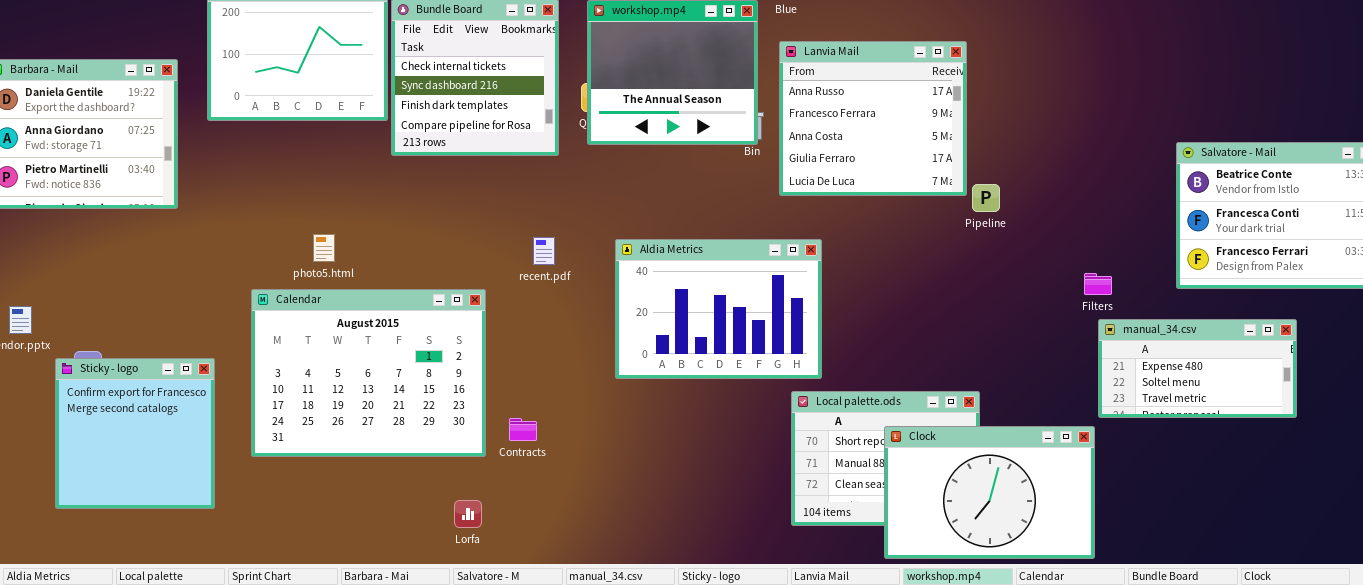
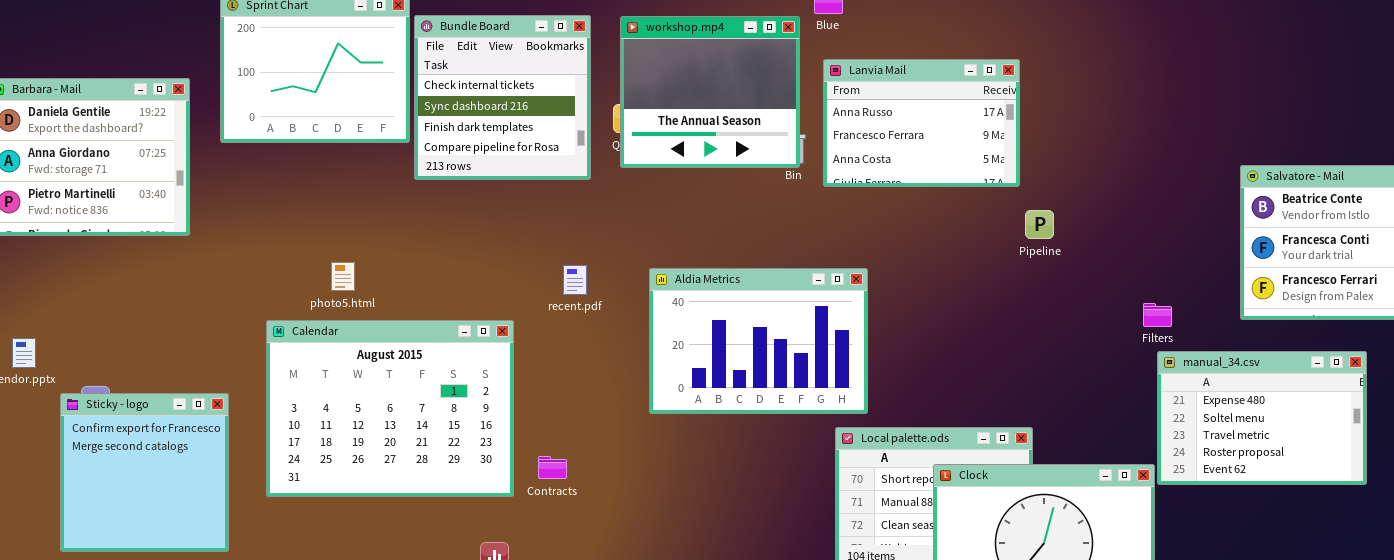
Lanvia Mail: [779,41,967,196] -> [823,59,1020,187], resized
manual_34.csv: [1098,319,1297,418] -> [1157,351,1367,485], resized

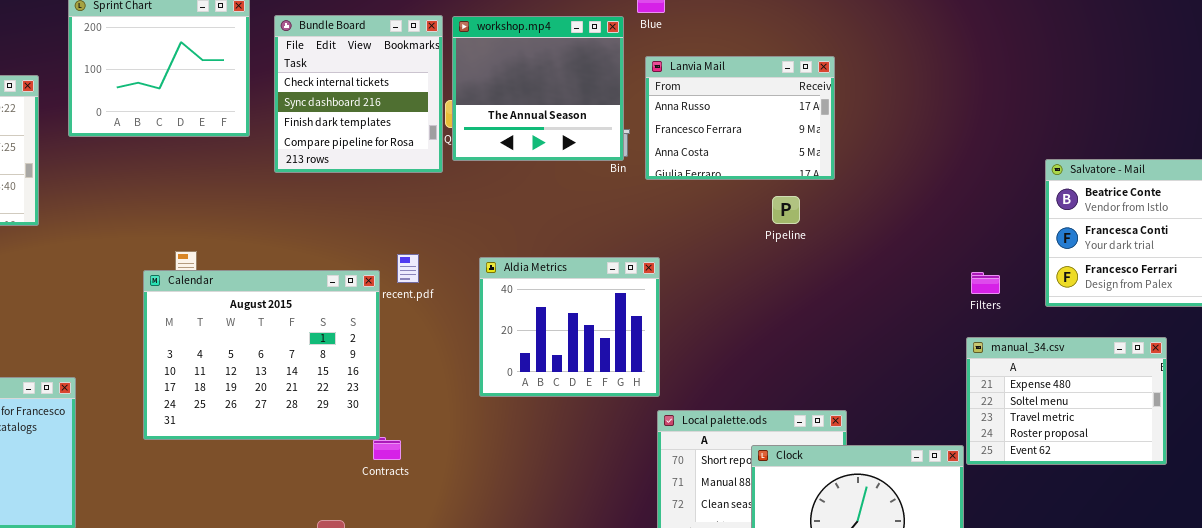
Bundle Board: [414,15,591,180] -> [274,15,443,173], moved
Pipeline: [1025,210,1054,239] -> [772,196,800,224], moved
Aldia Metrics: [649,268,868,414] -> [479,257,660,397], resized
Filters: [1143,303,1172,327] -> [971,272,1000,294], moved
Calendar: [266,320,514,497] -> [143,270,380,440], moved

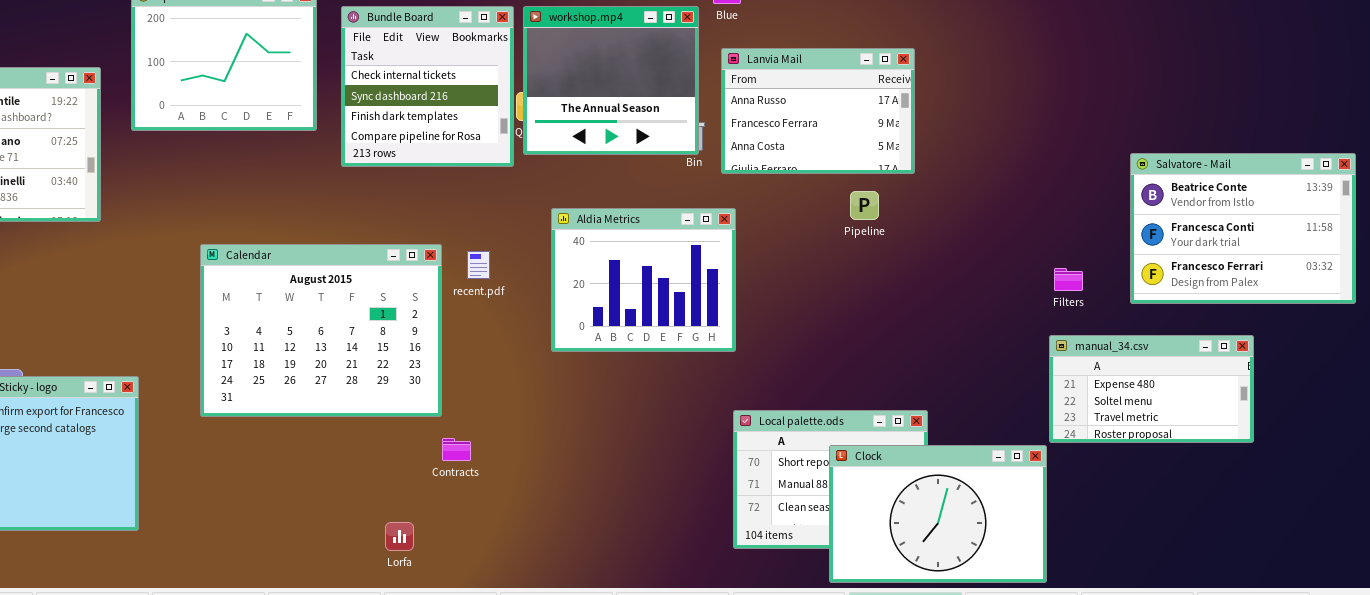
Aldia Metrics: [479,257,660,397] -> [551,208,736,352], moved
Calendar: [143,270,380,440] -> [200,244,442,417], moved
manual_34.csv: [966,337,1167,465] -> [1049,335,1254,443], resized

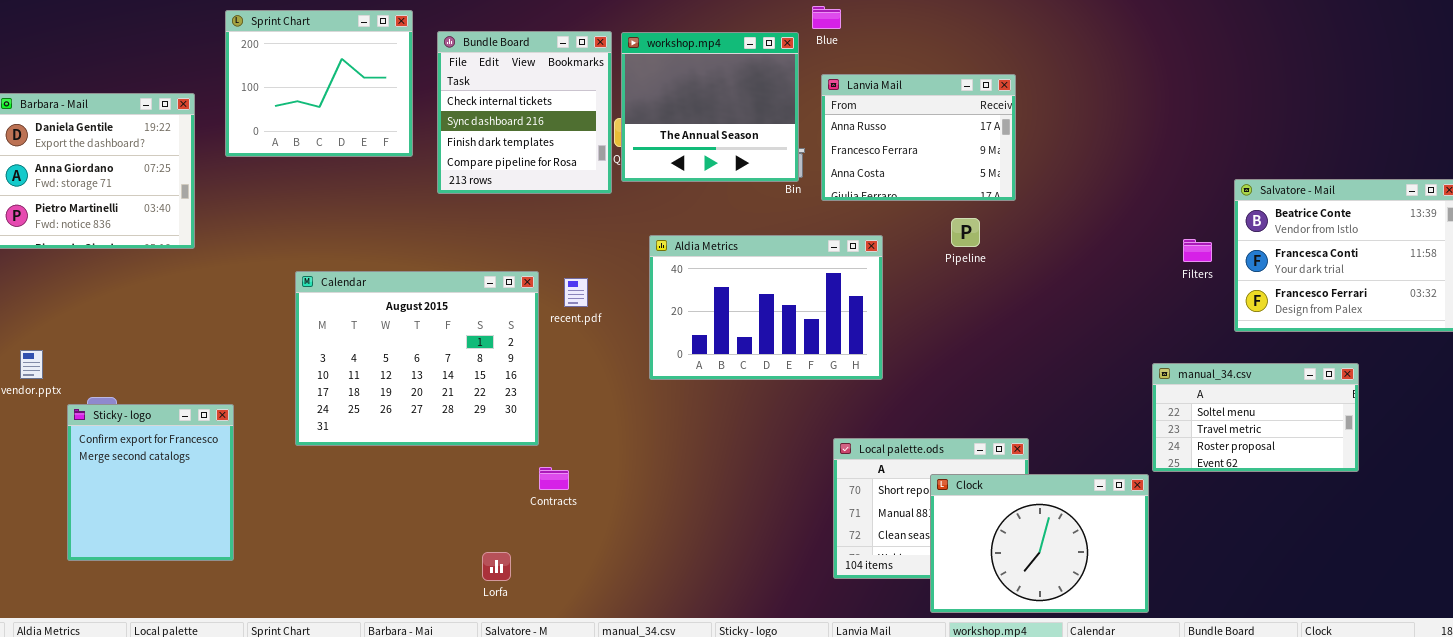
Aldia Metrics: [551,208,736,352] -> [649,235,883,380], resized
Filters: [1054,268,1083,291] -> [1183,239,1212,262], moved
manual_34.csv: [1049,335,1254,443] -> [1152,363,1359,472], scrolled down 1 row

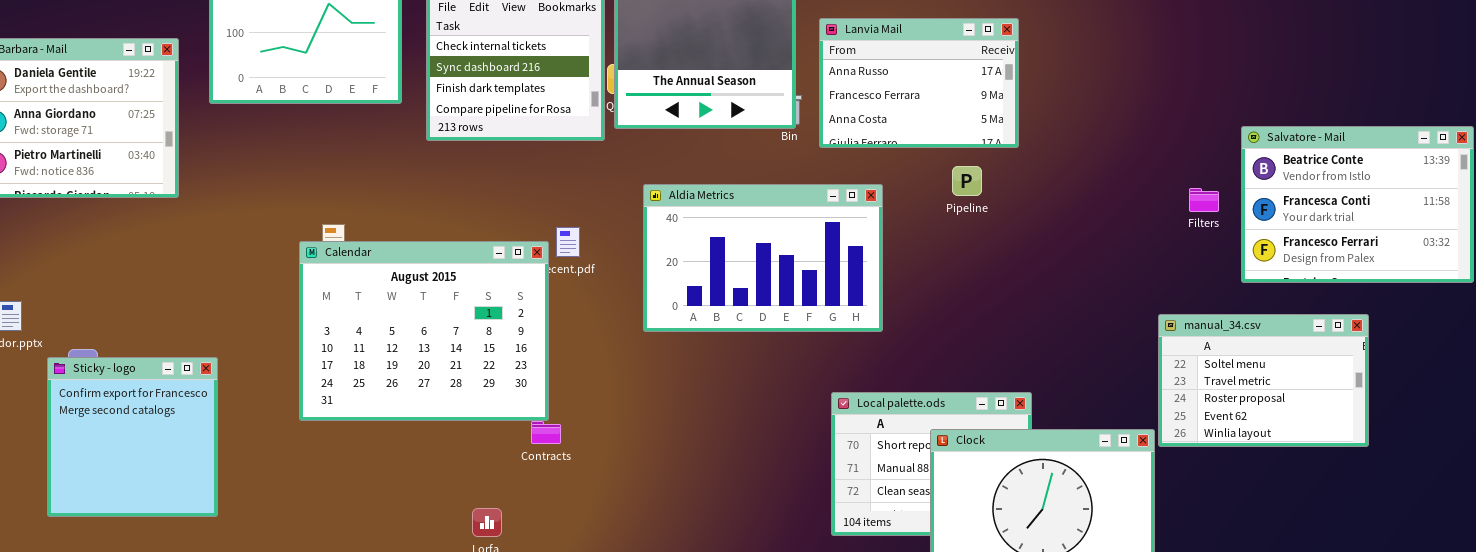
Calendar: [295,271,539,446] -> [299,241,549,421], moved
manual_34.csv: [1152,363,1359,472] -> [1158,314,1369,447], resized

